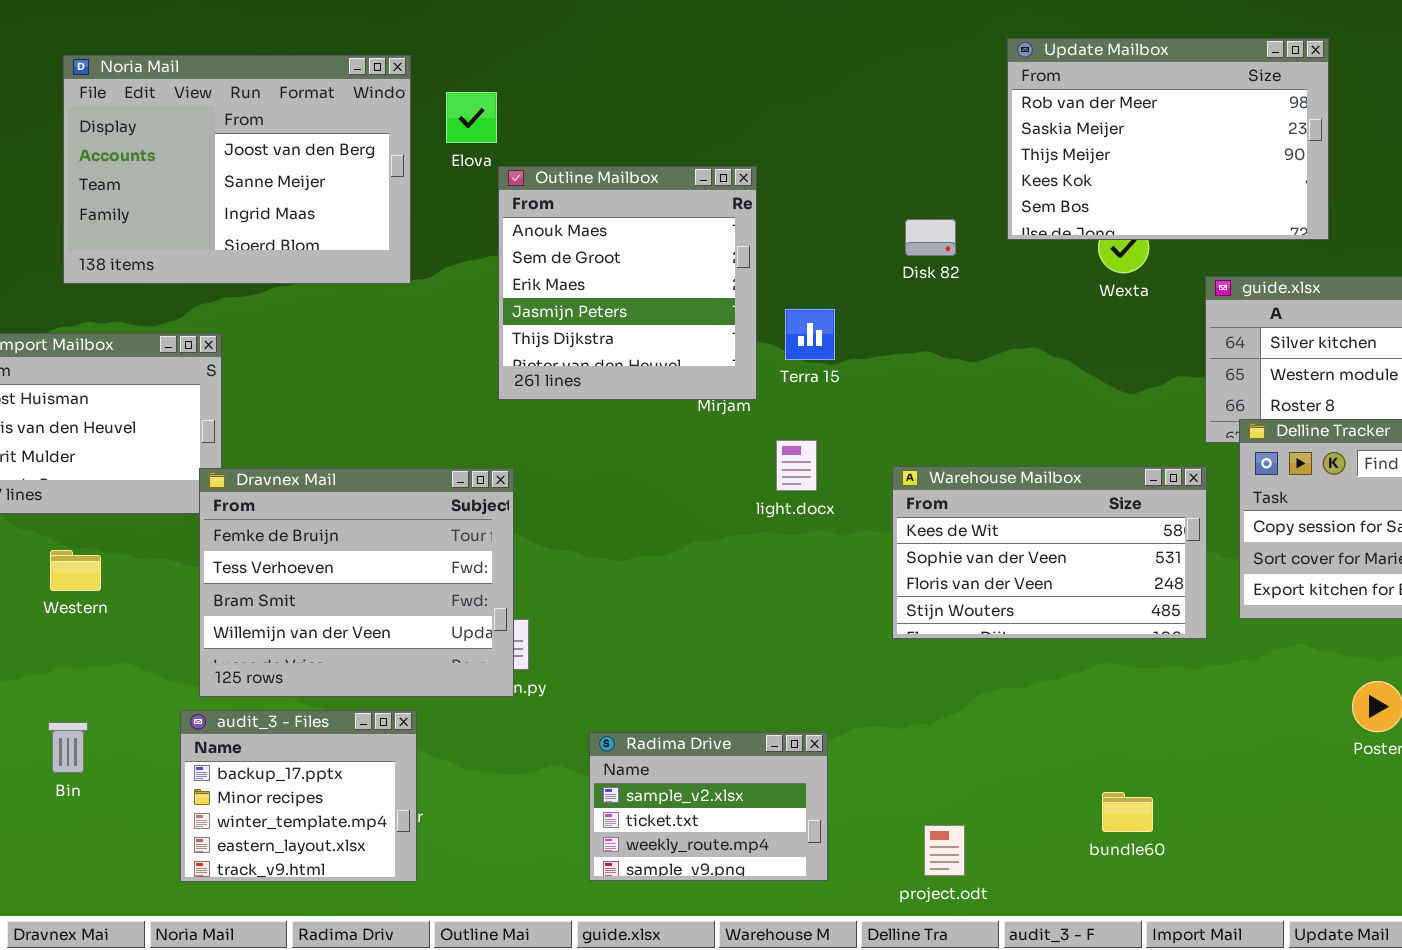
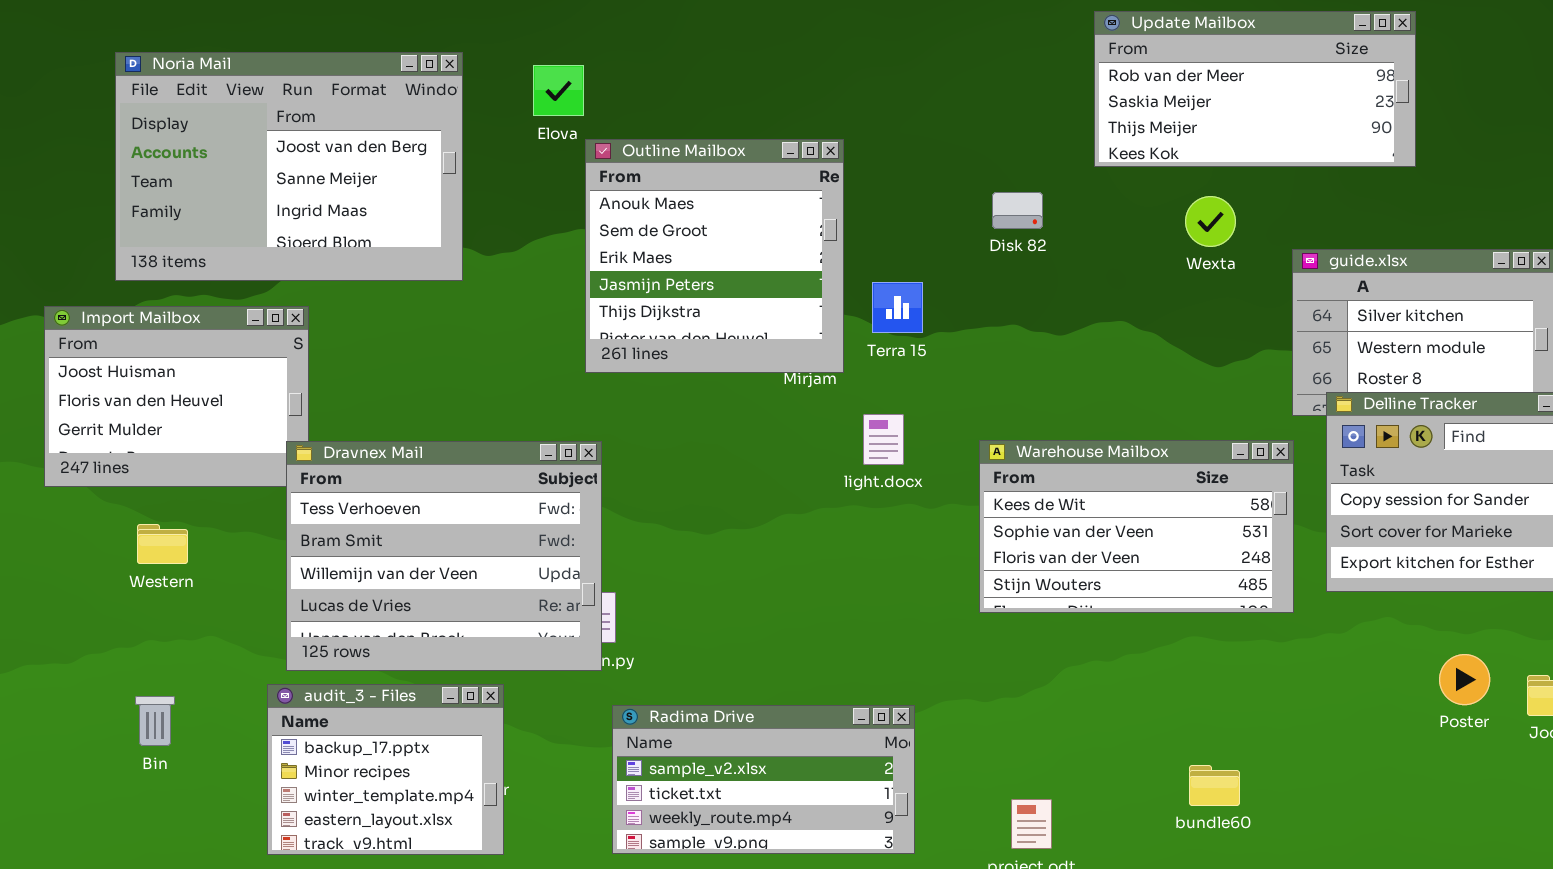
Update Mailbox: [1007,38,1329,240] -> [1094,11,1416,167], resized
Noria Mail: [63,55,411,284] -> [115,52,463,281], moved
Dravnex Mail: [199,468,514,697] -> [286,441,602,671], scrolled down 1 row
Radima Drive: [589,732,828,881] -> [612,705,915,854], resized

